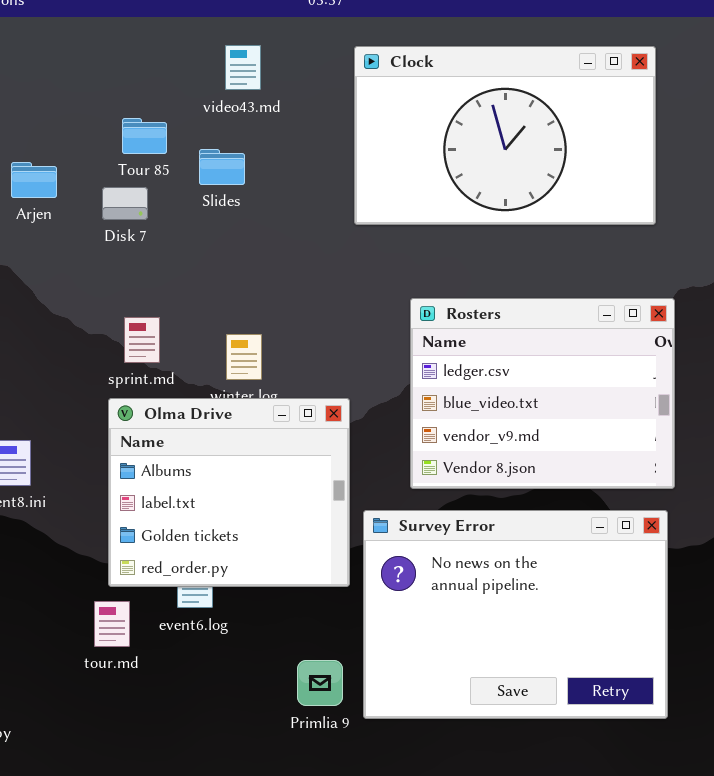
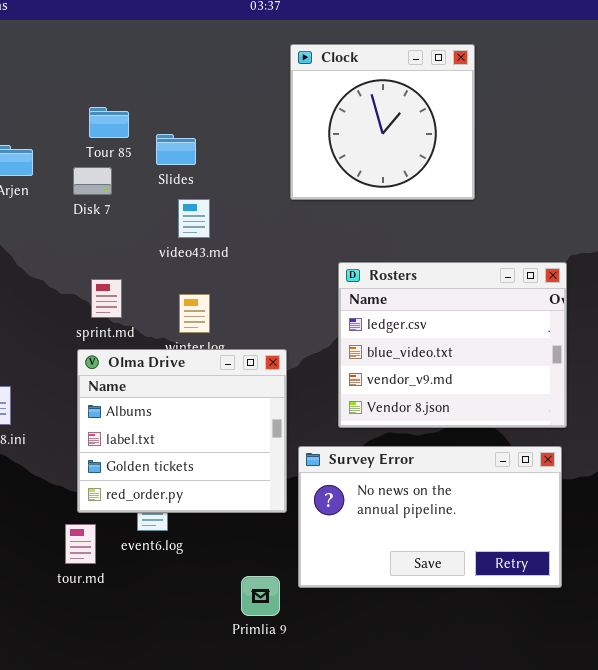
video43.md: [225,45,261,90] -> [178,199,210,238], moved
Clock: [354,46,656,225] -> [290,44,475,200], resized
Survey Error: [363,510,668,719] -> [298,446,562,588], resized

